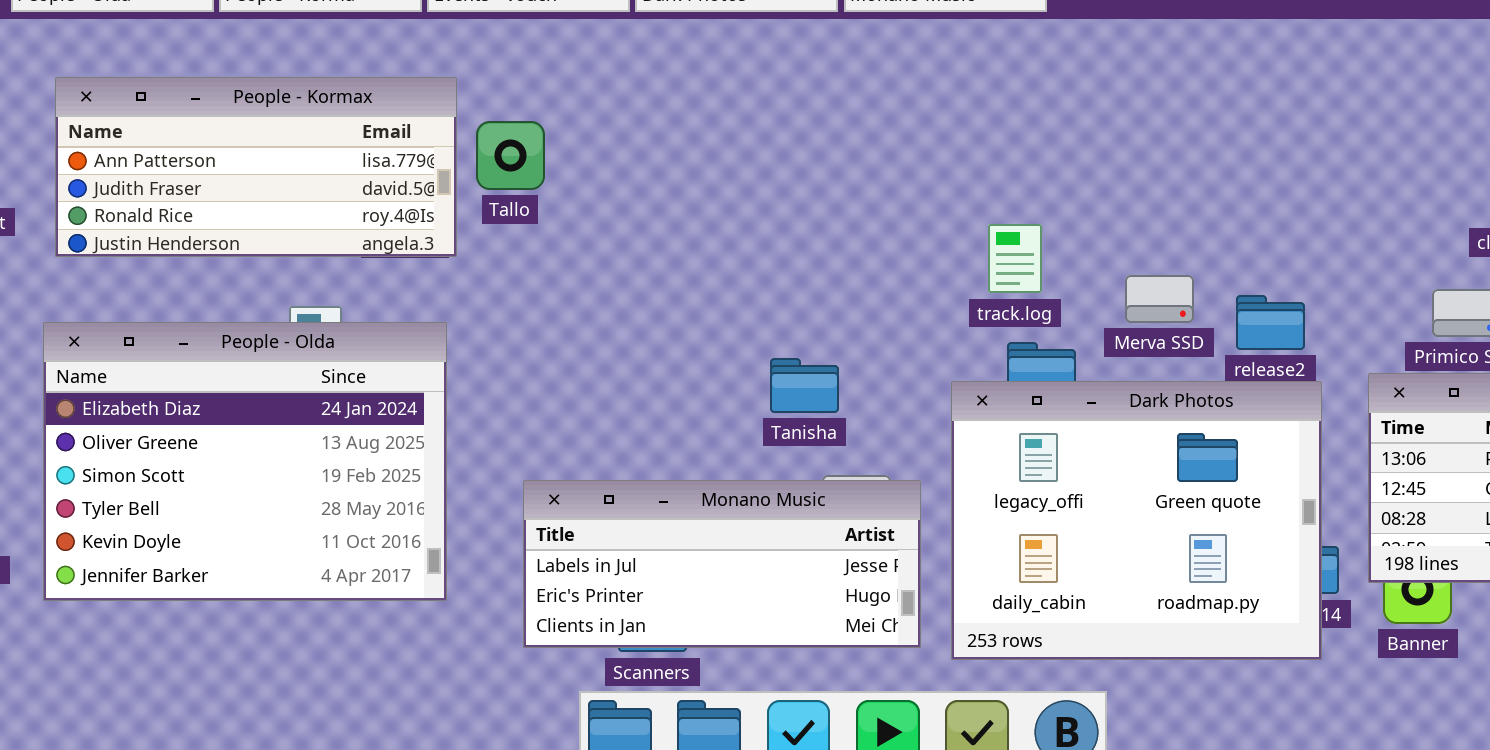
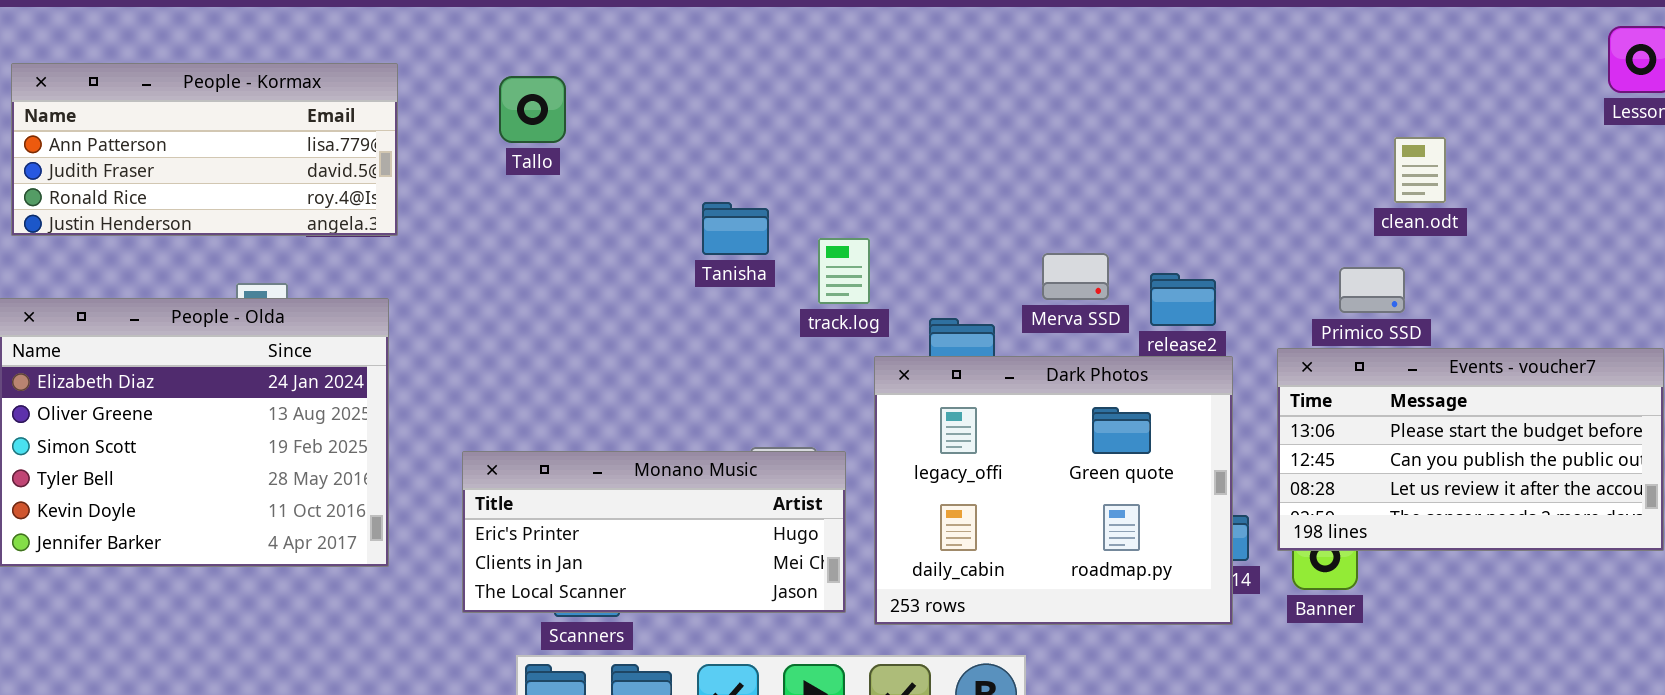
Tallo: [476,121,545,190] -> [499,76,566,143], moved
track.log: [988,224,1042,293] -> [818,238,870,304], moved
Tanisha: [770,358,839,413] -> [702,202,769,255], moved
Monano Music: [523,480,921,648] -> [462,451,846,613], scrolled down 1 row

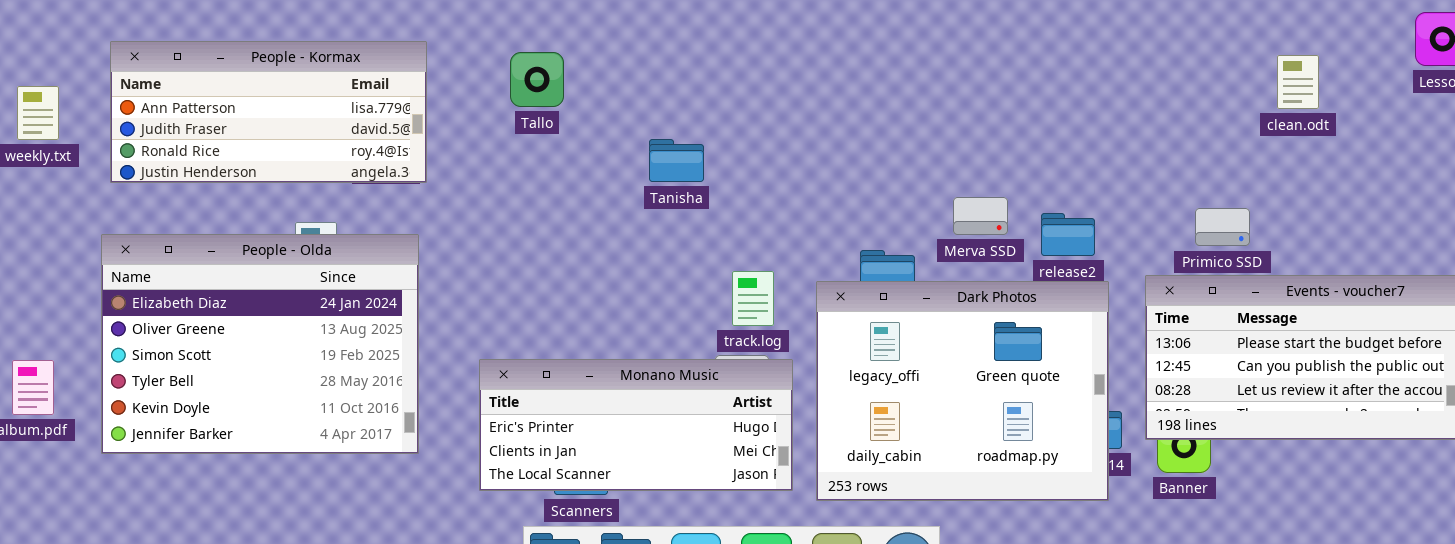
clean.odt: [1394,137,1446,203] -> [1277,55,1319,109], moved
Tanisha: [702,202,769,255] -> [649,139,704,182], moved
track.log: [818,238,870,304] -> [732,271,774,326], moved

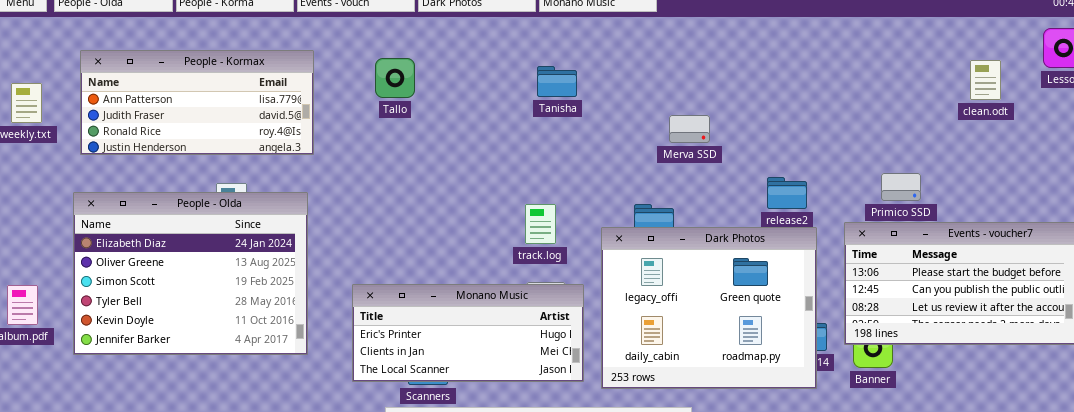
clean.odt: [1277,55,1319,109] -> [970,60,1001,100], moved
Tanisha: [649,139,704,182] -> [537,66,577,97], moved
Merva SSD: [953,197,1008,235] -> [669,115,710,143], moved
track.log: [732,271,774,326] -> [525,204,556,244], moved

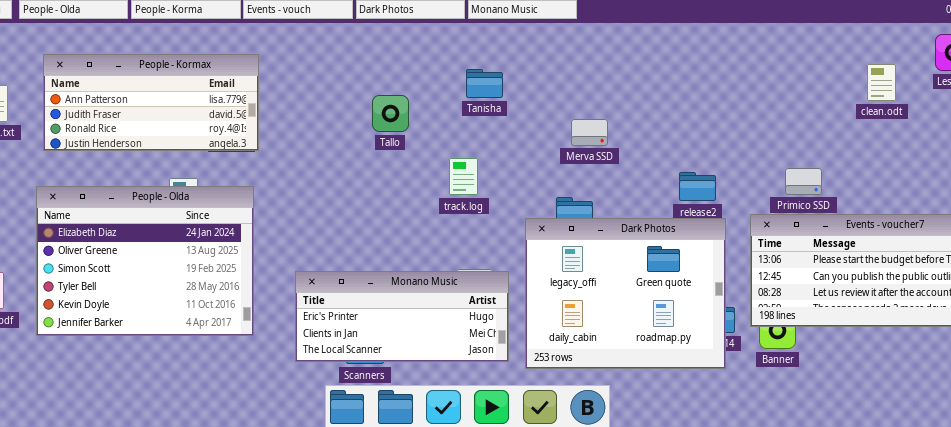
Tallo: [375,58,415,98] -> [372,95,409,132], moved
Merva SSD: [669,115,710,143] -> [571,119,608,146], moved
track.log: [525,204,556,244] -> [449,158,478,195], moved

